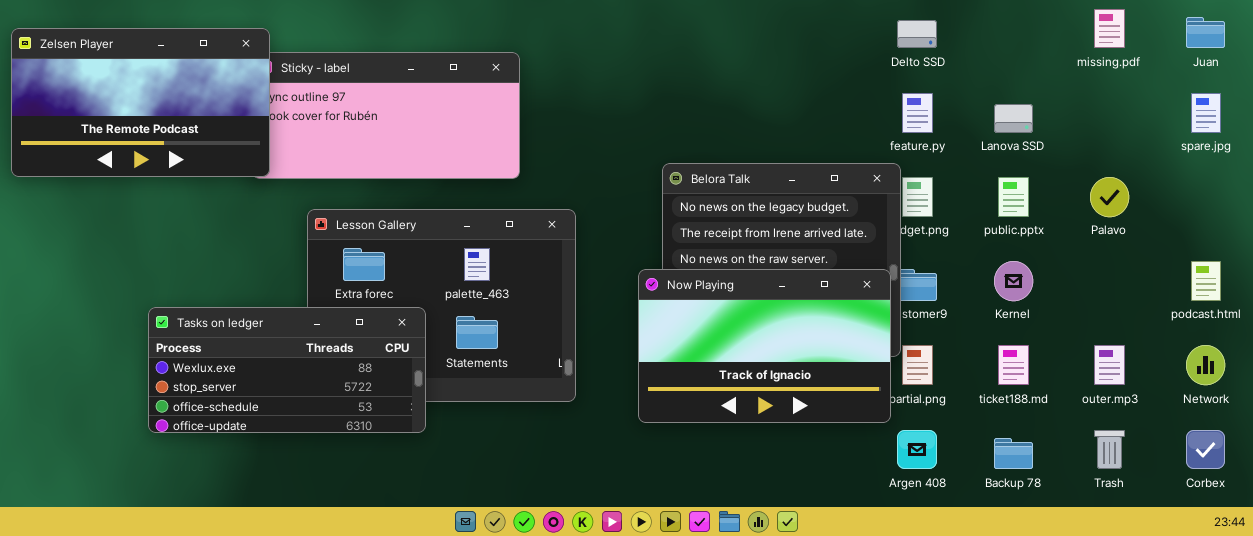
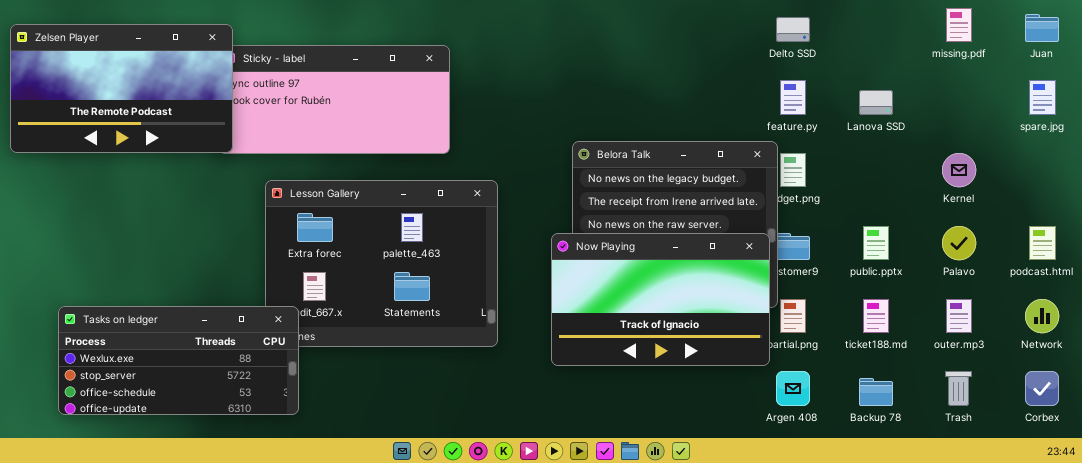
public.pptx: [998,177,1029,217] -> [863,226,889,260], moved
Palavo: [1090,177,1129,217] -> [942,226,976,260], moved
Kernel: [994,261,1033,301] -> [942,153,976,187], moved
Tasks on ledger: [148,307,426,433] -> [58,306,299,415], moved

